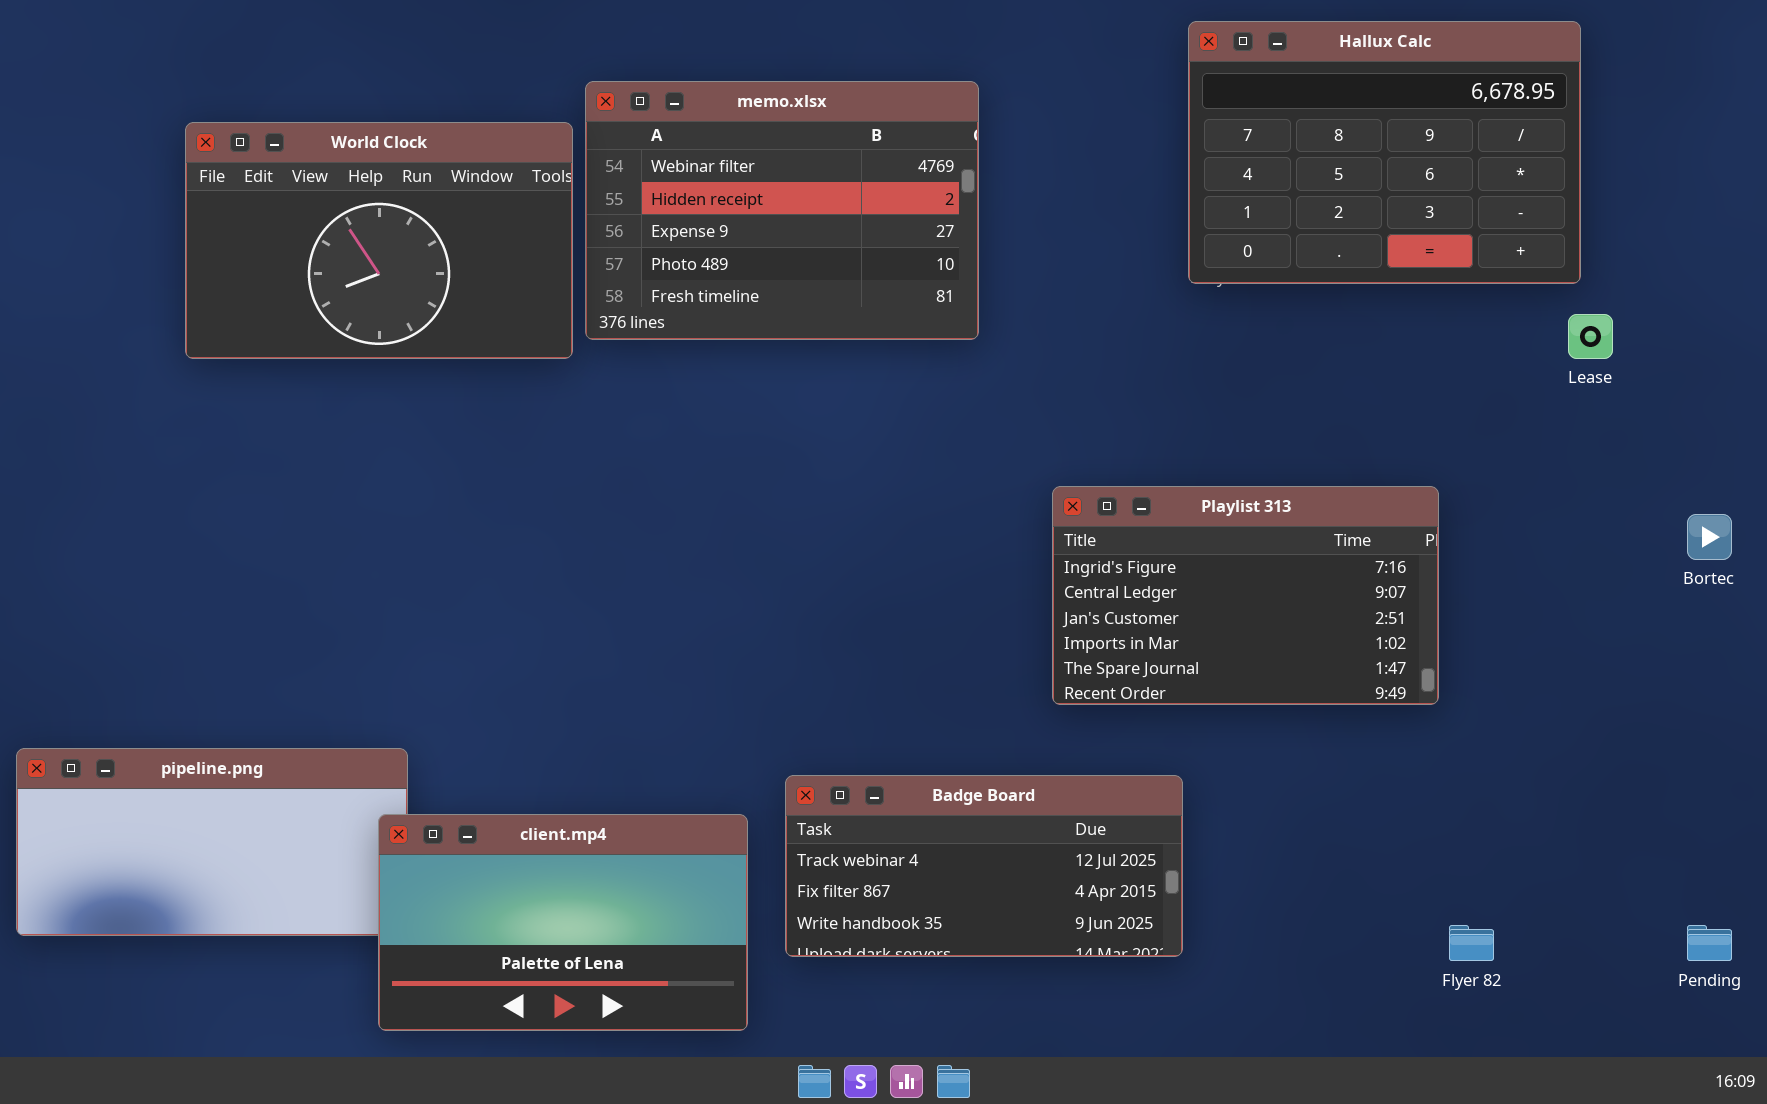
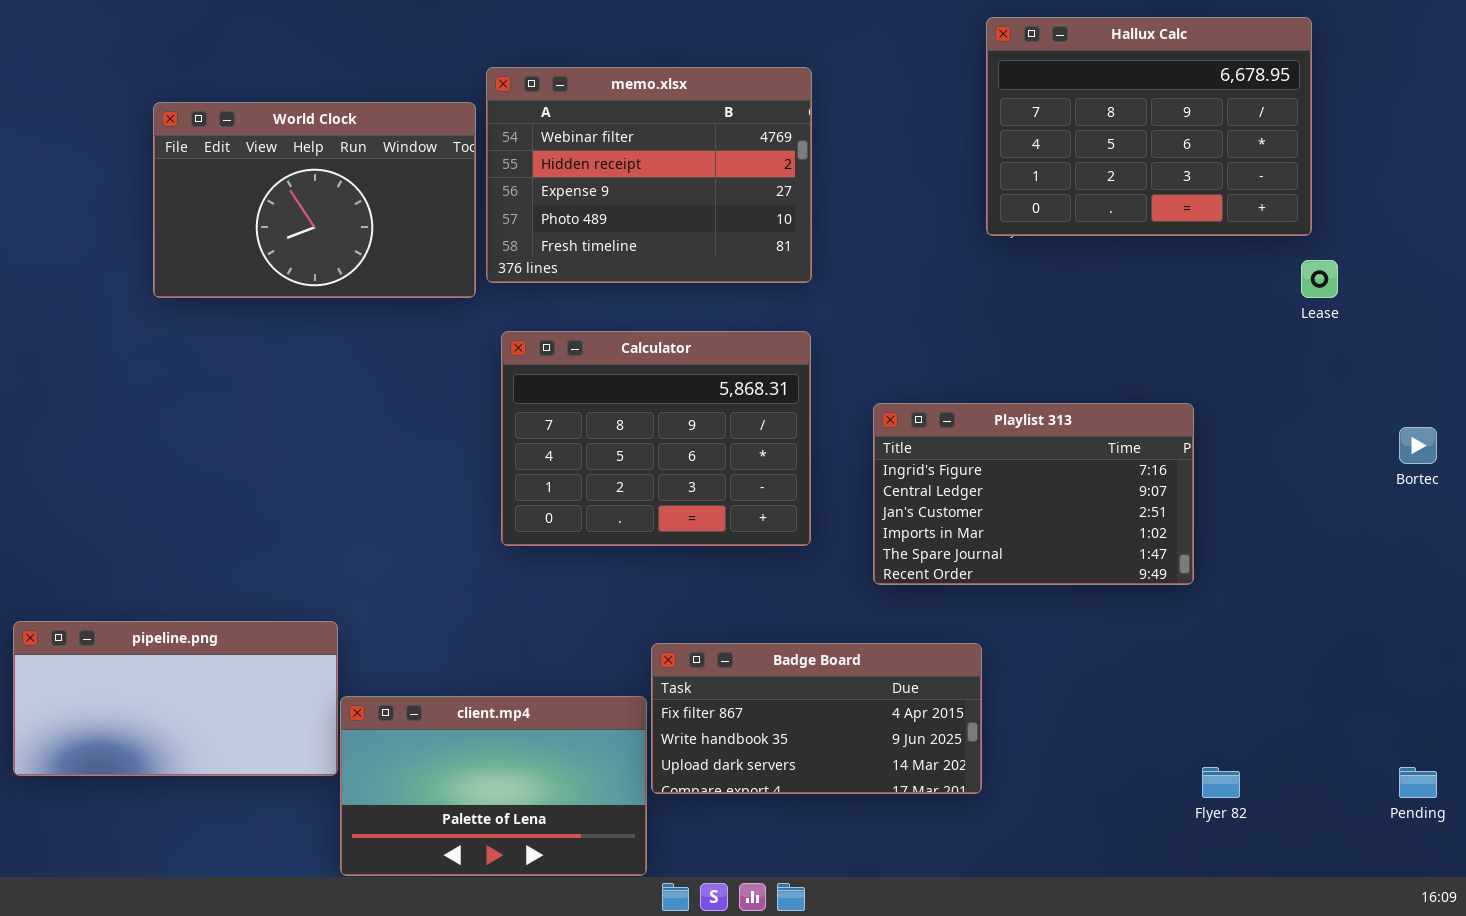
Calculator: none -> [501,331,811,546], opened
Badge Board: [785,775,1183,957] -> [651,643,982,794], scrolled down 1 row
client.mp4: [378,814,748,1031] -> [340,696,647,876], moved

